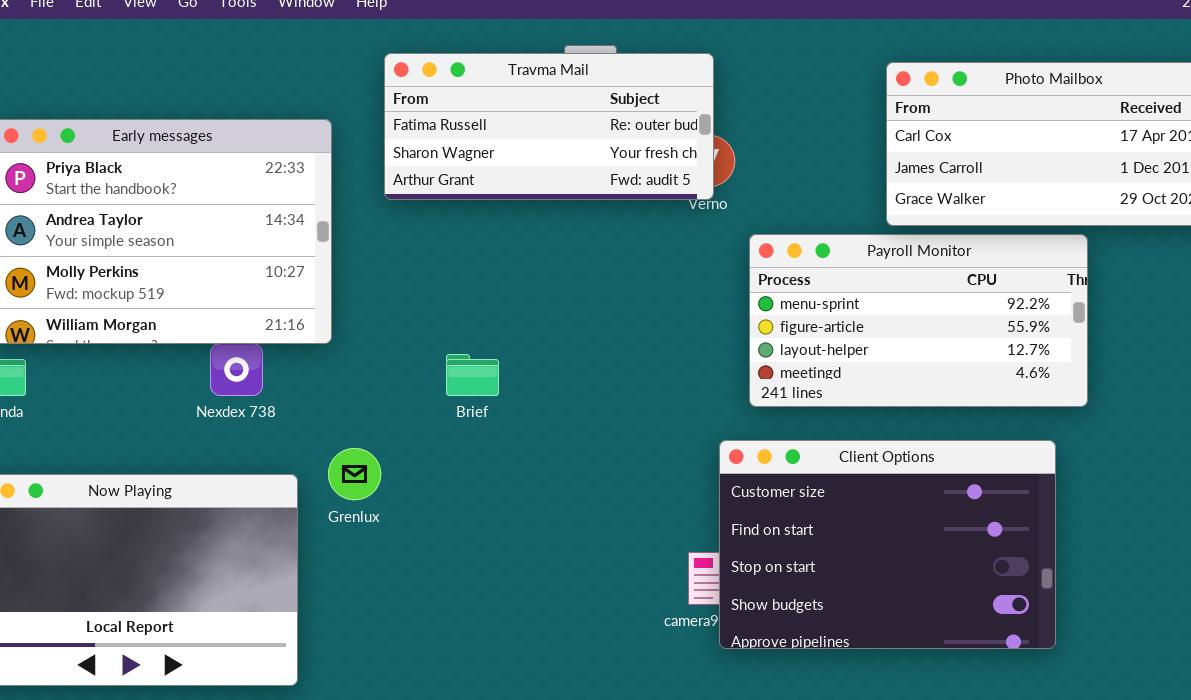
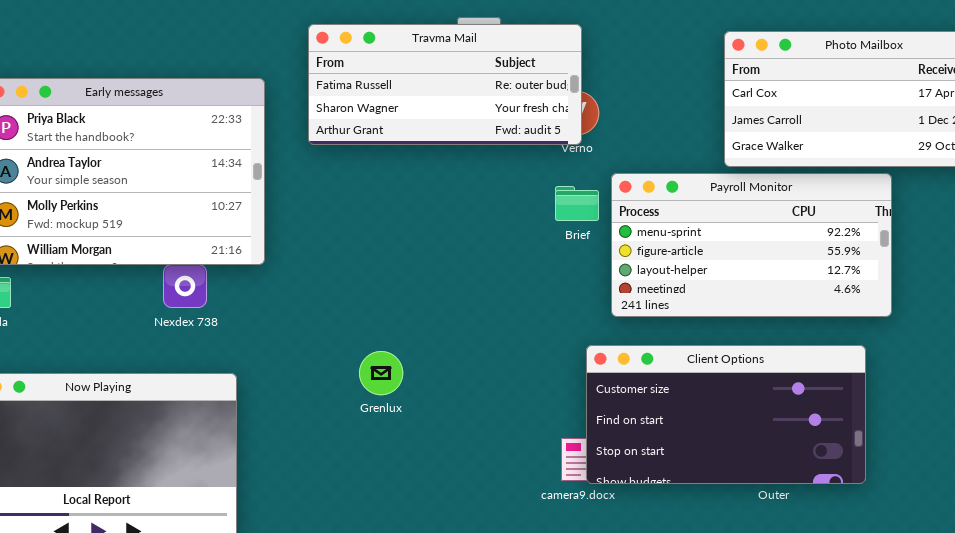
Brief: [446,354,499,396] -> [555,186,599,221], moved
Client Options: [719,440,1056,649] -> [586,345,866,484], resized
Grenlux: [328,448,381,500] -> [359,351,403,395], moved

